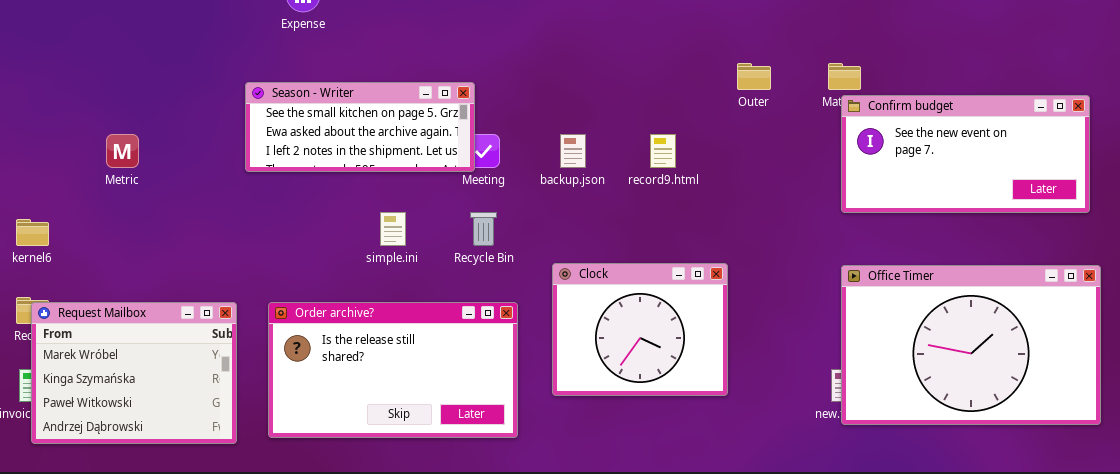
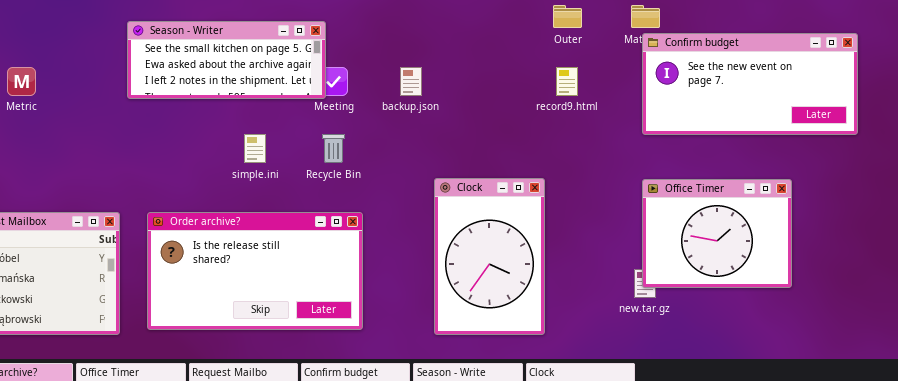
record9.html: [650,134,676,168] -> [556,67,578,96], moved
Clock: [552,263,728,396] -> [434,178,545,335], resized
Office Timer: [841,265,1101,425] -> [642,179,792,288], resized

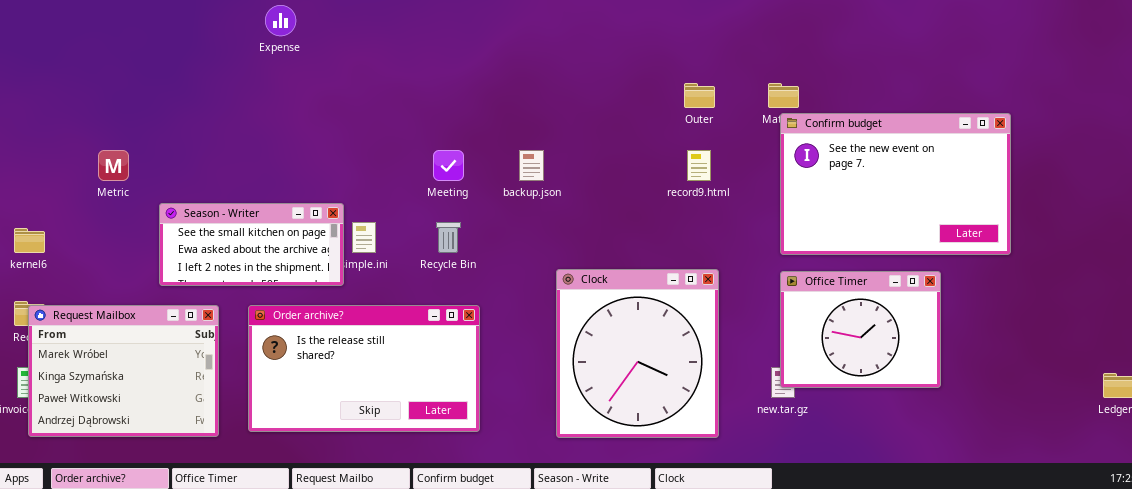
Season - Writer: [127,21,326,99] -> [159,203,344,286], moved, resized
Confirm budget: [642,33,858,135] -> [780,113,1011,255], resized
Clock: [434,178,545,335] -> [556,269,719,438], resized

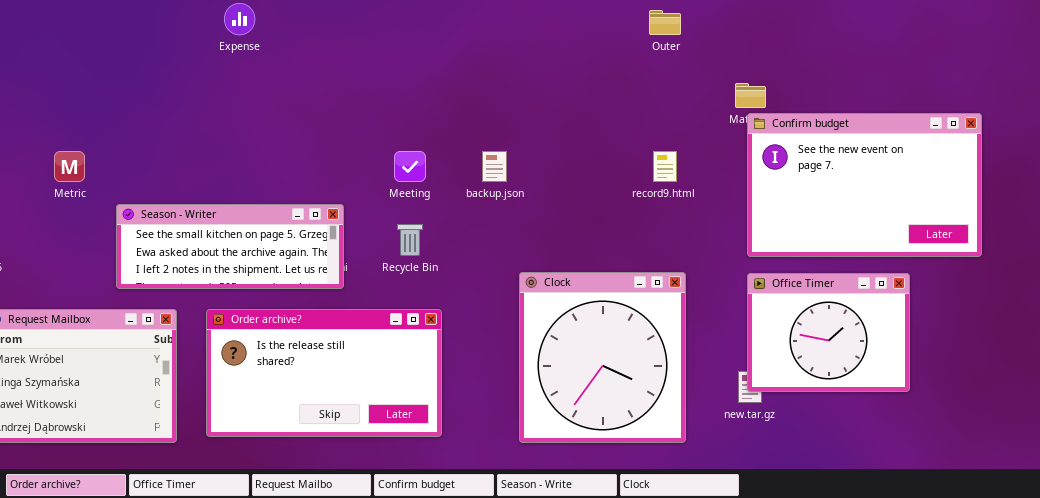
Outer: [684,83,715,108] -> [649,10,681,35], moved
Season - Writer: [159,203,344,286] -> [116,204,344,289], resized

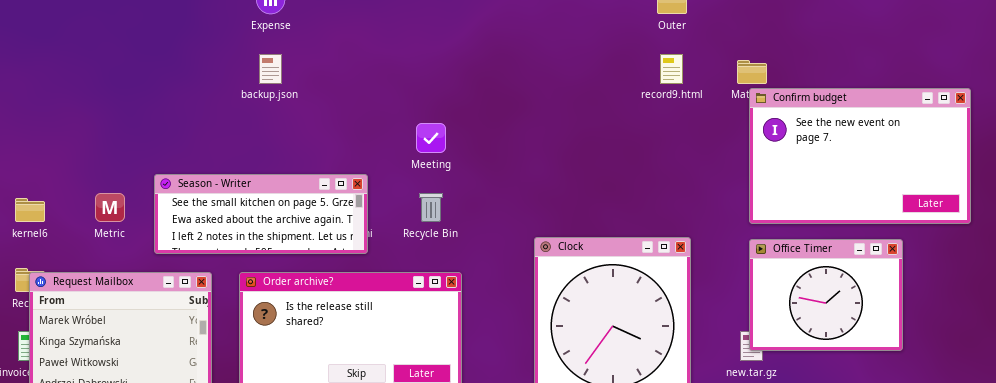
Metric: [54,151,85,182] -> [95,193,125,222], moved
backup.json: [482,151,507,182] -> [259,54,282,84], moved
record9.html: [653,151,677,182] -> [660,54,683,84], moved

